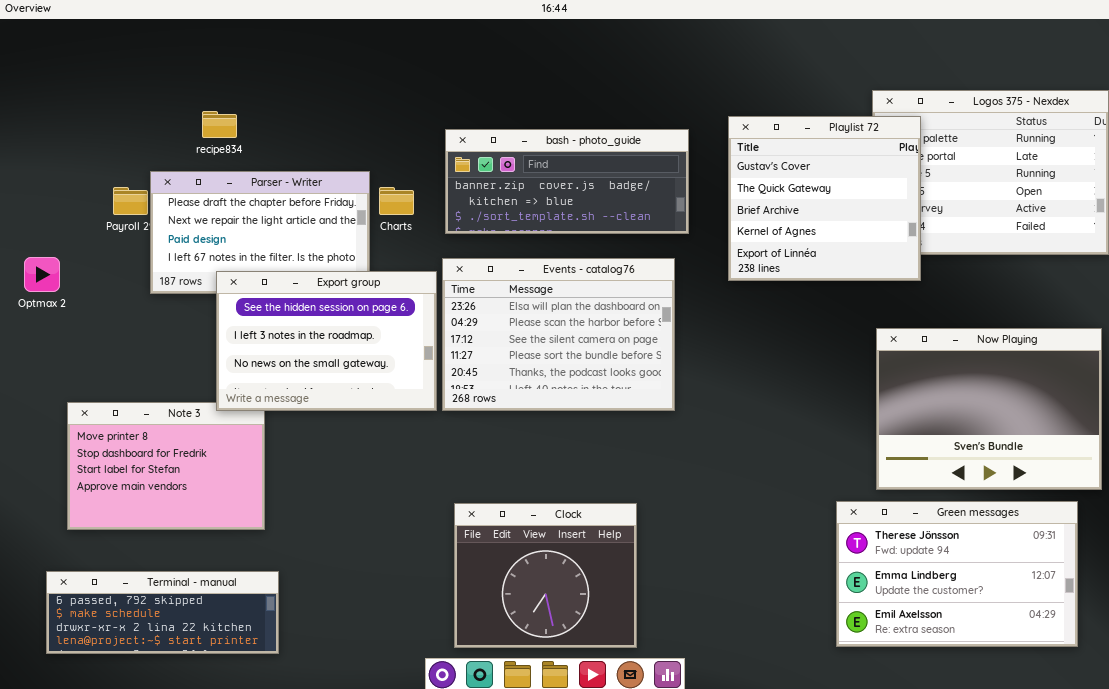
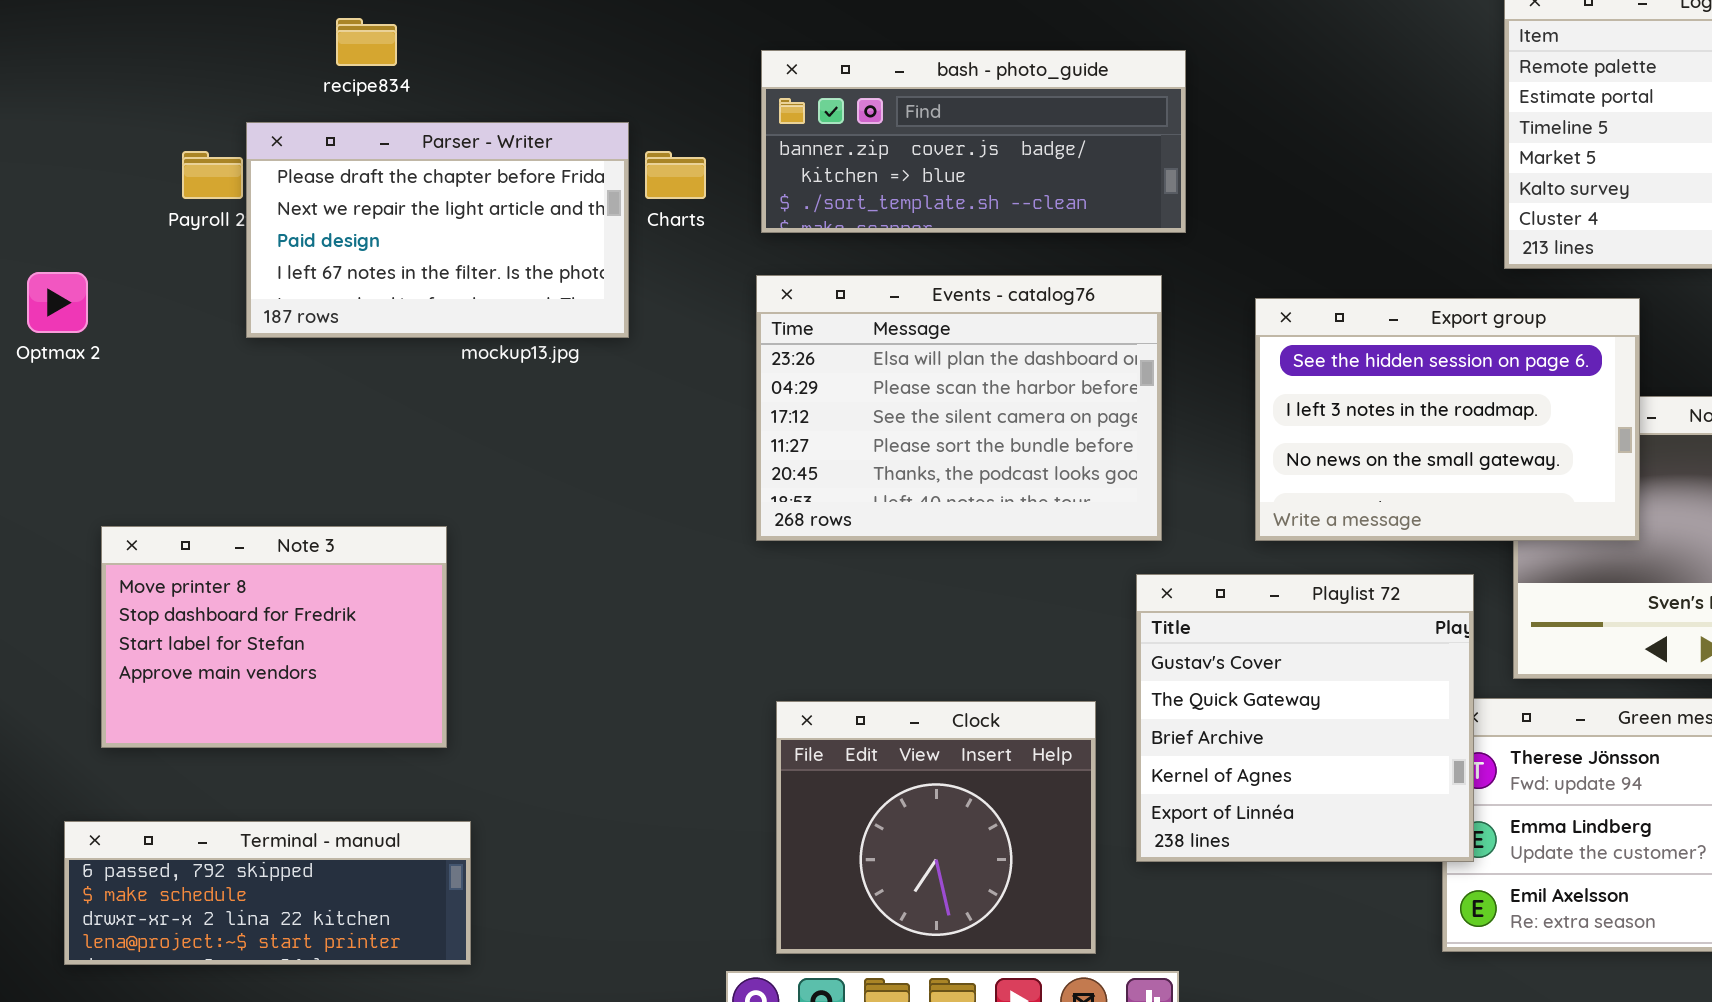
Playlist 72: [728,116,921,281] -> [1136,574,1474,862], moved
Export group: [216,271,437,411] -> [1255,298,1640,541], moved

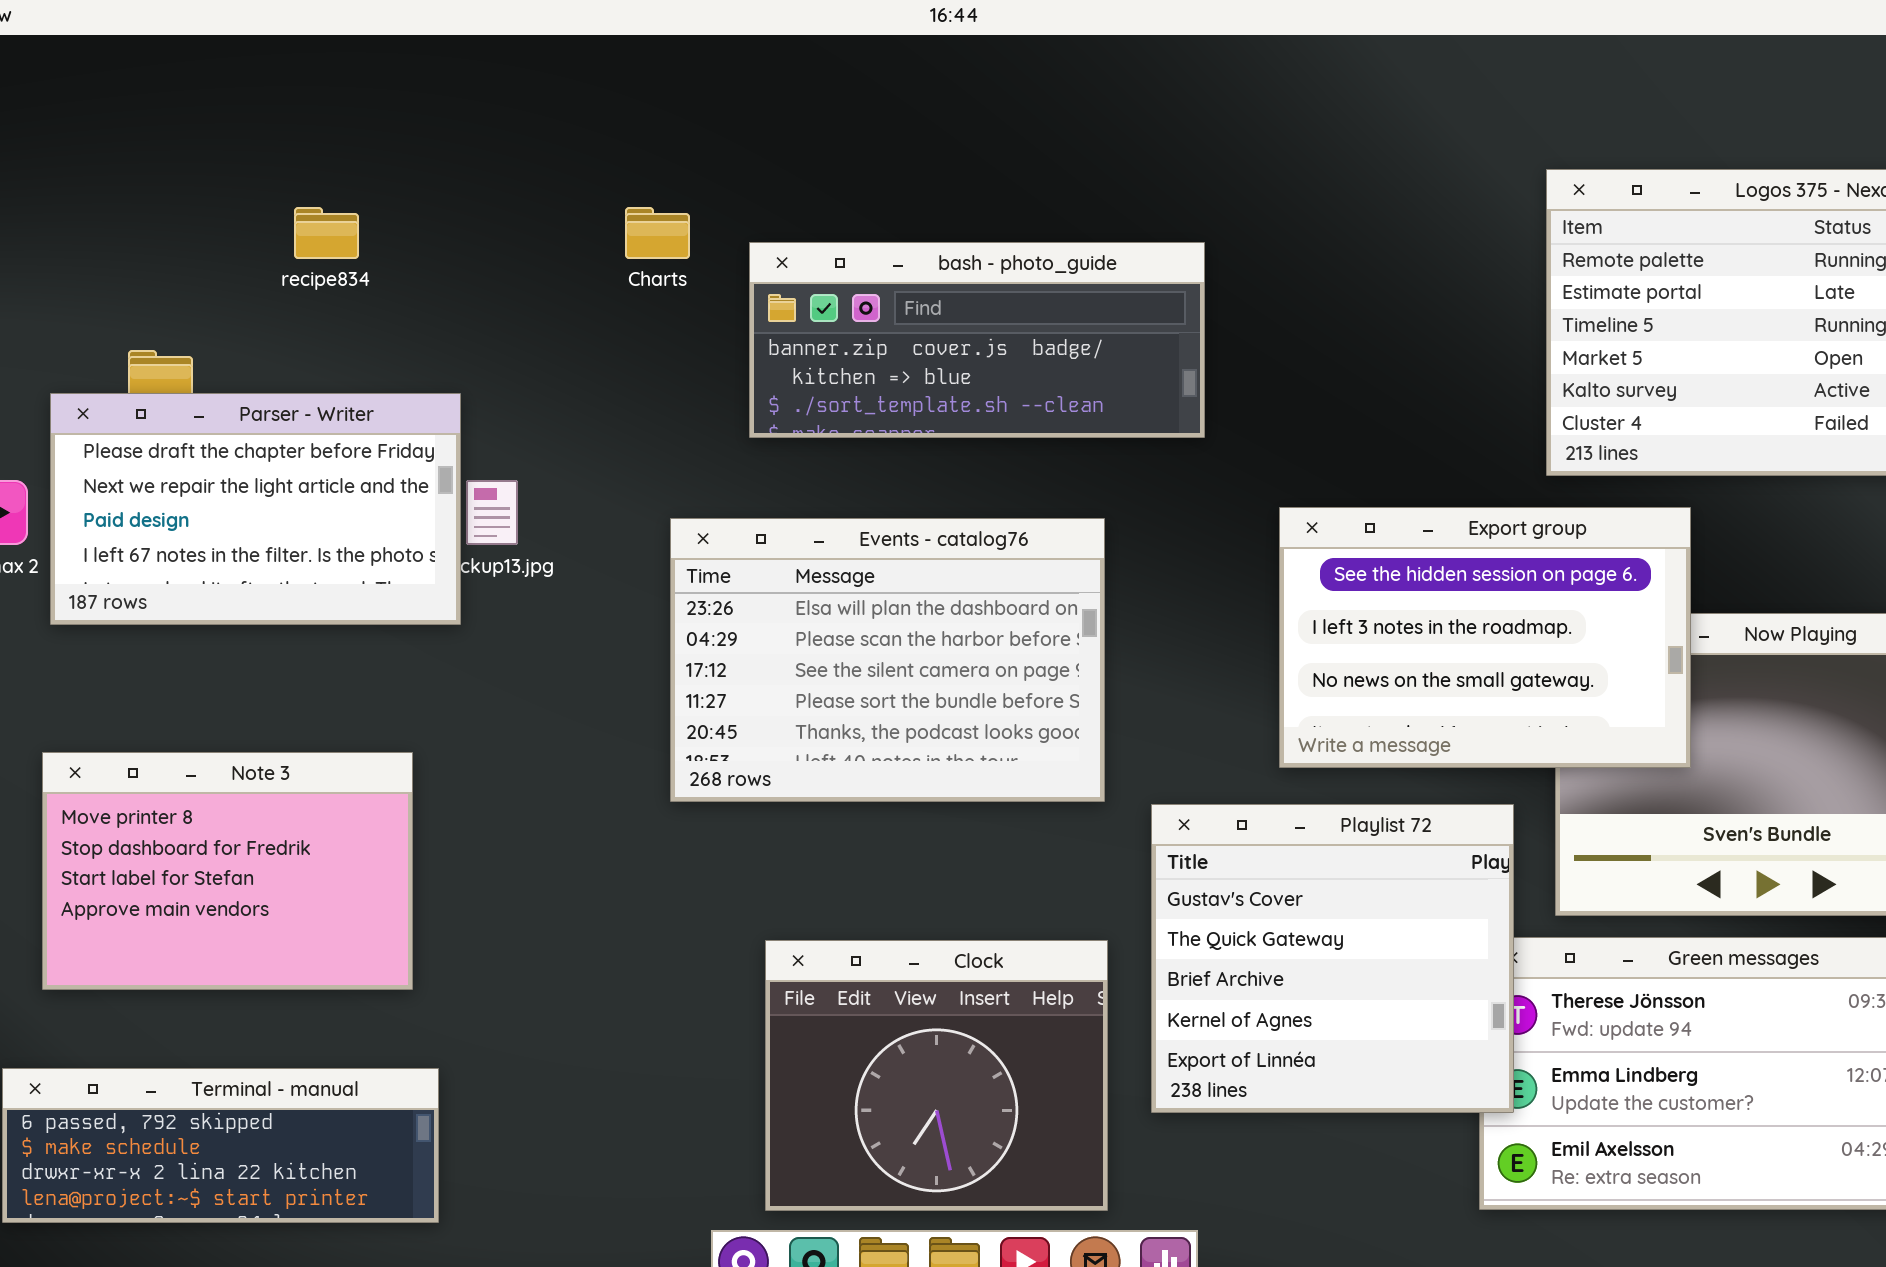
Parser - Writer: [246,122,629,338] -> [50,393,461,625], moved
Charts: [645,151,706,199] -> [625,207,690,259], moved
Events - catalog76: [756,275,1162,541] -> [670,518,1105,802], moved

